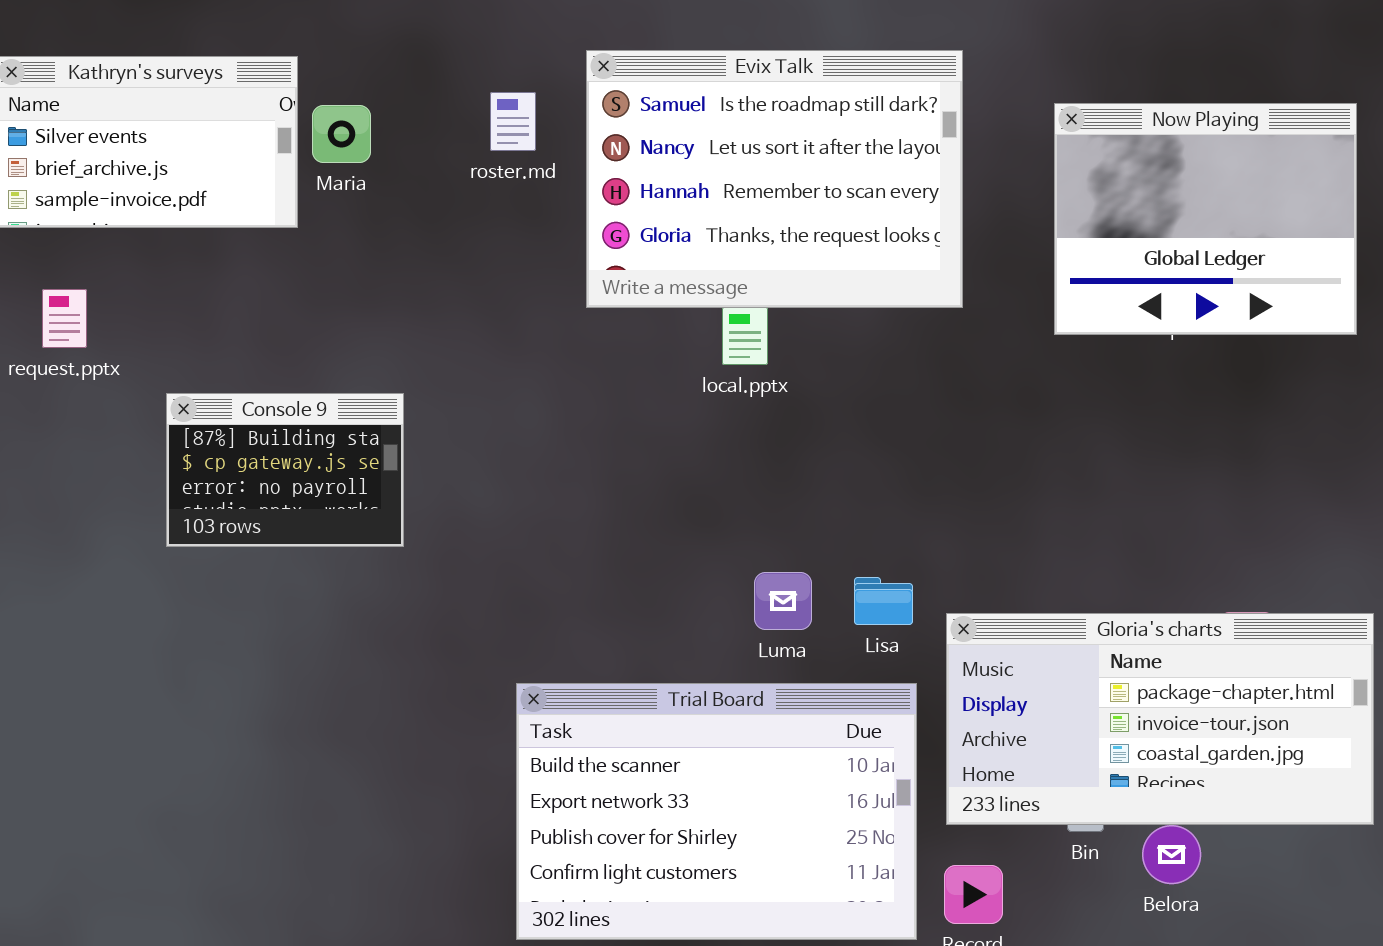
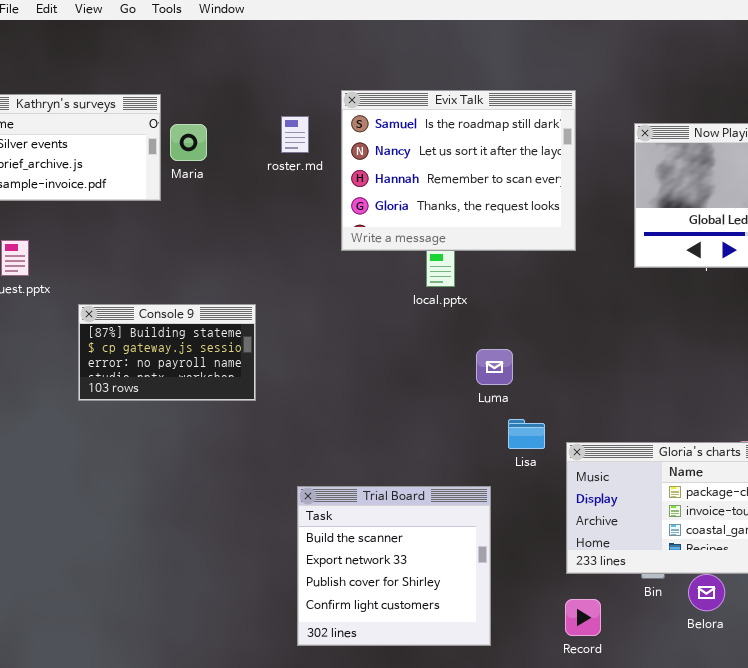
Console 9: [166,393,404,547] -> [78,304,256,401], resized
Luma: [754,572,812,630] -> [476,349,513,385], moved
Trial Board: [516,683,917,940] -> [297,486,491,646], resized

